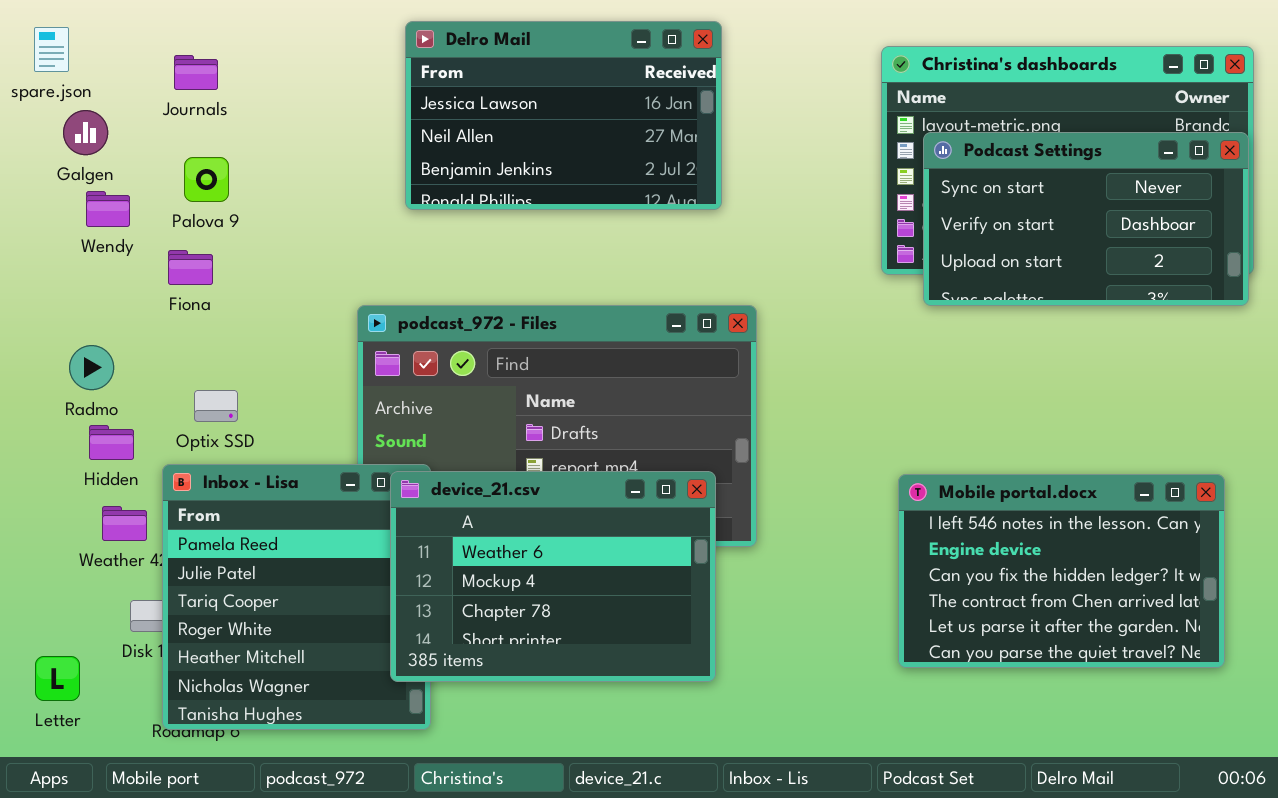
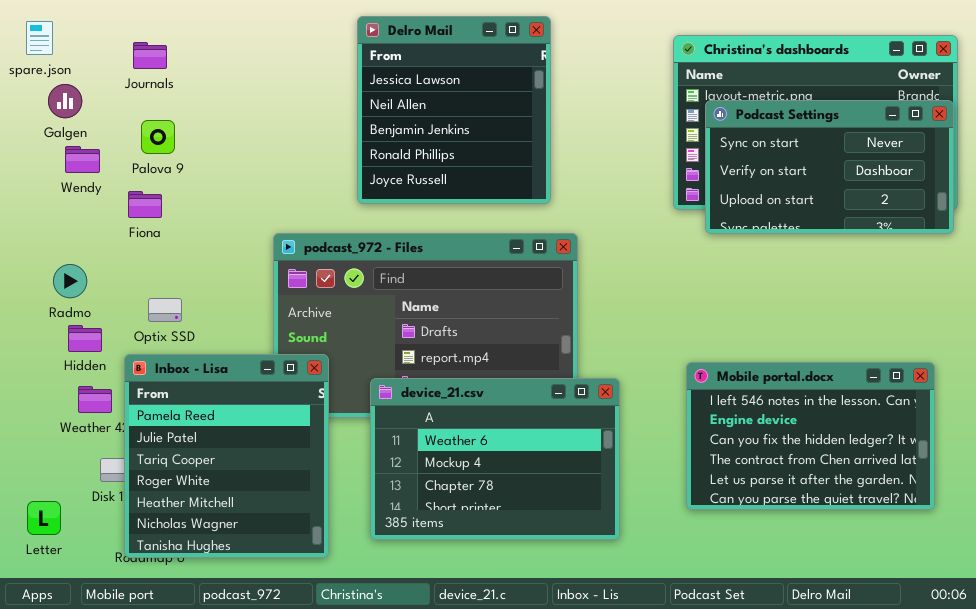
Delro Mail: [405,21,722,210] -> [357,16,551,204], resized
device_21.csv: [390,471,716,682] -> [370,378,620,540], moved

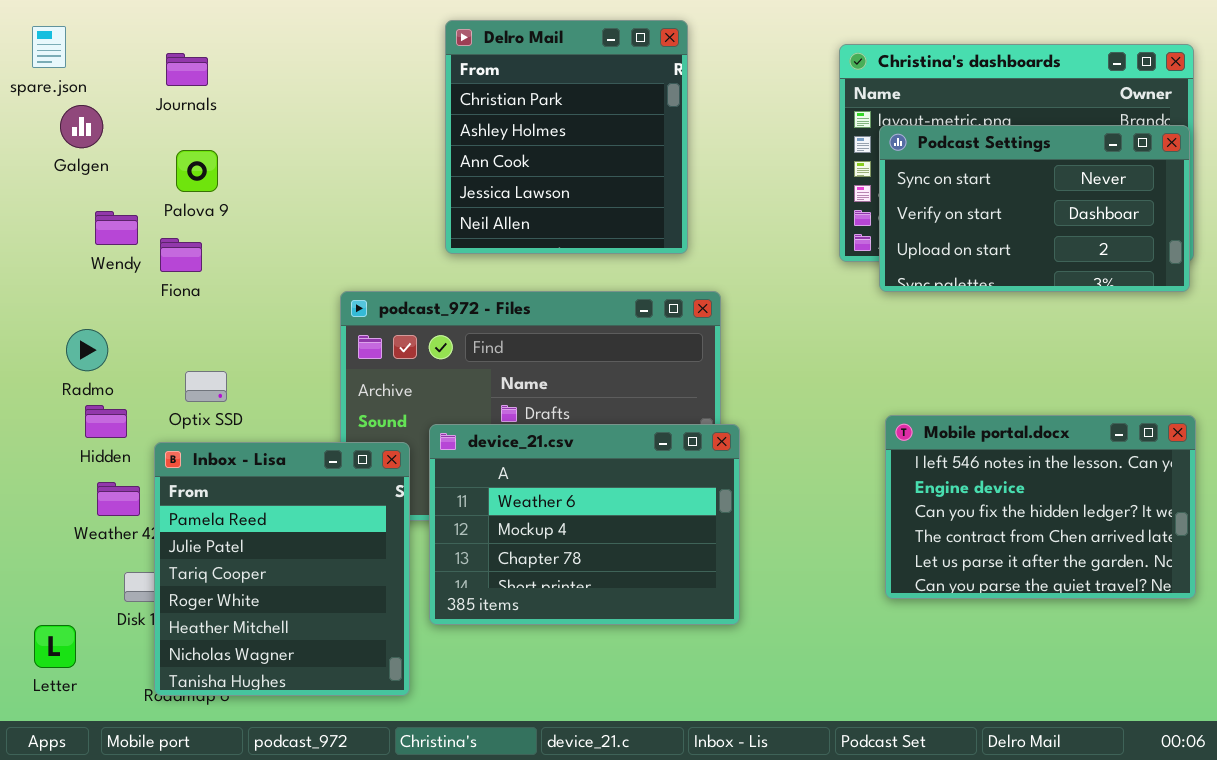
Delro Mail: [357,16,551,204] -> [445,20,688,254], scrolled up 3 rows
Wendy: [65,146,100,173] -> [95,211,138,245], moved
Mobile portal.docx: [686,362,935,510] -> [885,415,1196,599], moved
device_21.csv: [370,378,620,540] -> [429,424,740,625], moved

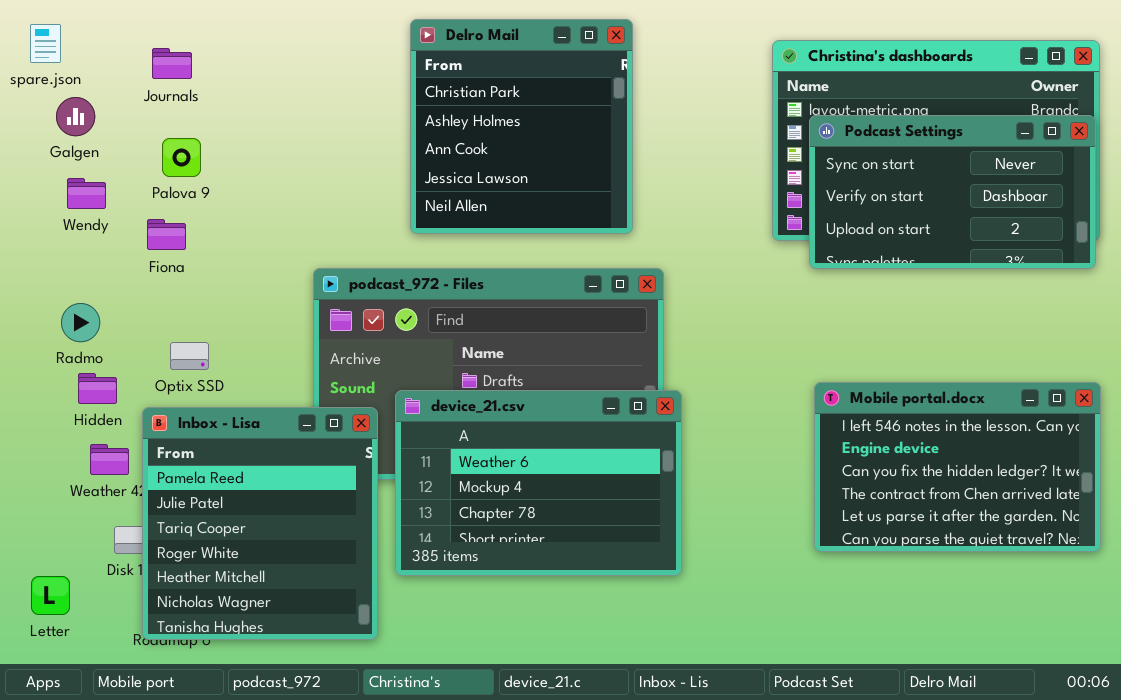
Wendy: [95,211,138,245] -> [67,178,106,209], moved

